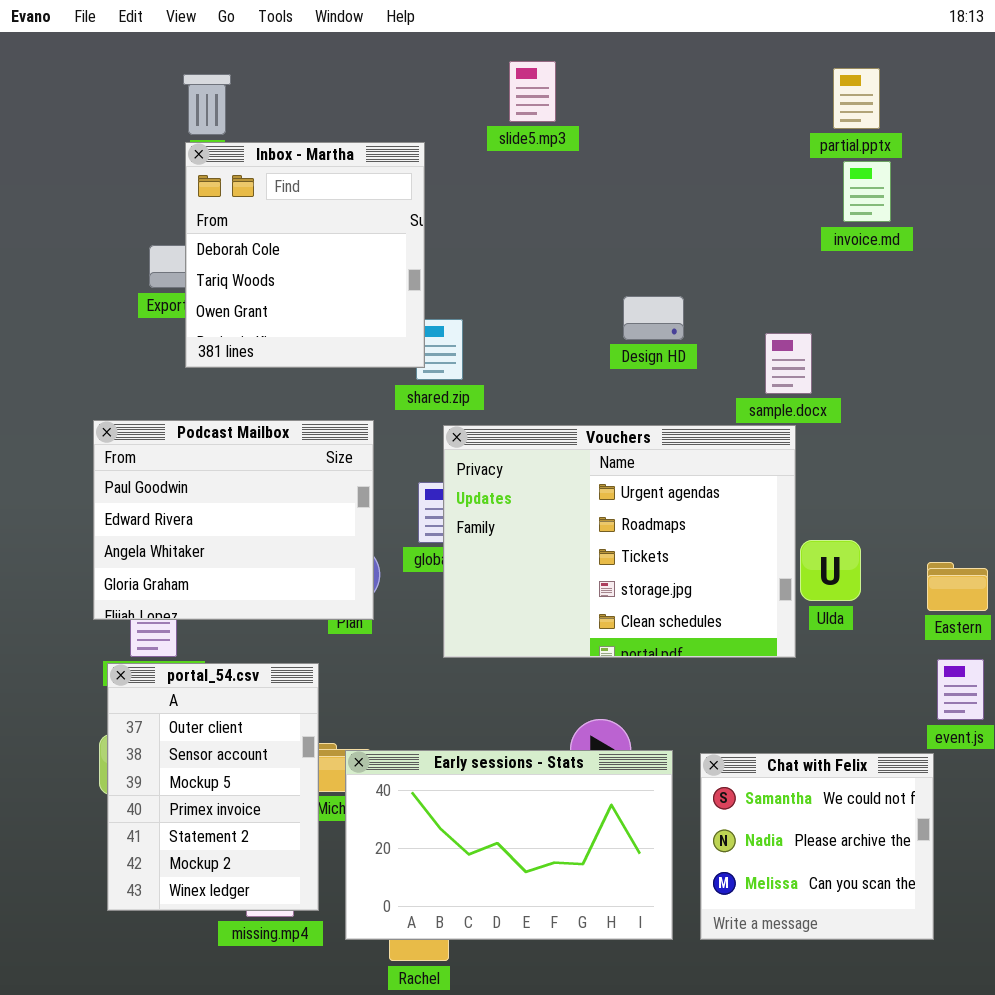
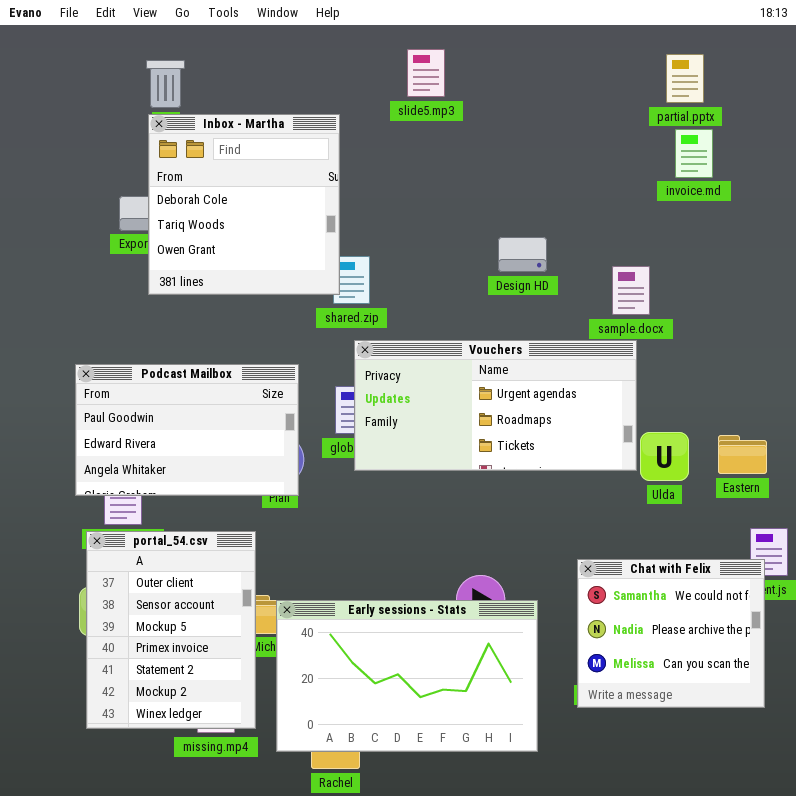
Podcast Mailbox: [93,420,374,620] -> [75,364,299,496], resized
Vouchers: [443,425,796,658] -> [354,340,637,471], resized
Eastern: [927,562,988,611] -> [718,435,767,474], moved
Chat with Felix: [700,753,934,940] -> [577,559,765,708], moved

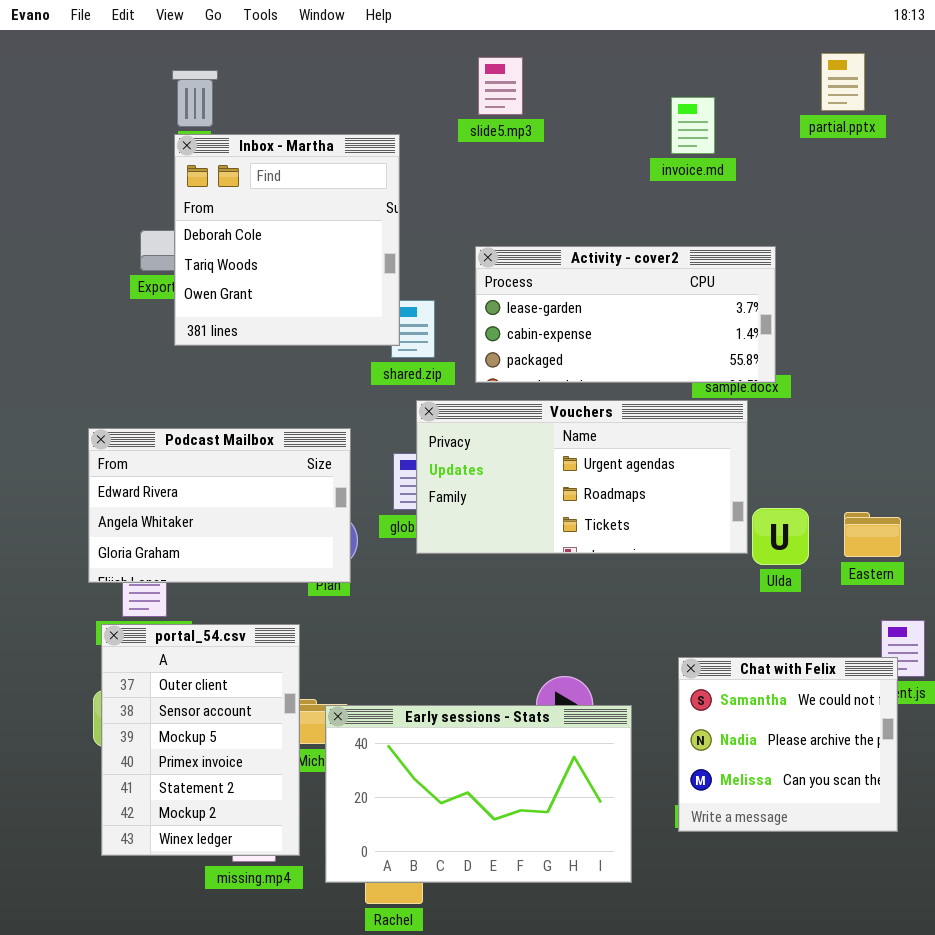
partial.pptx: [666,54,704,103] -> [821,53,865,111], moved
invoice.md: [675,129,713,178] -> [671,97,715,154], moved
Activity - cover2: none -> [475,246,776,383], opened
Podcast Mailbox: [75,364,299,496] -> [88,428,351,583], scrolled down 1 row

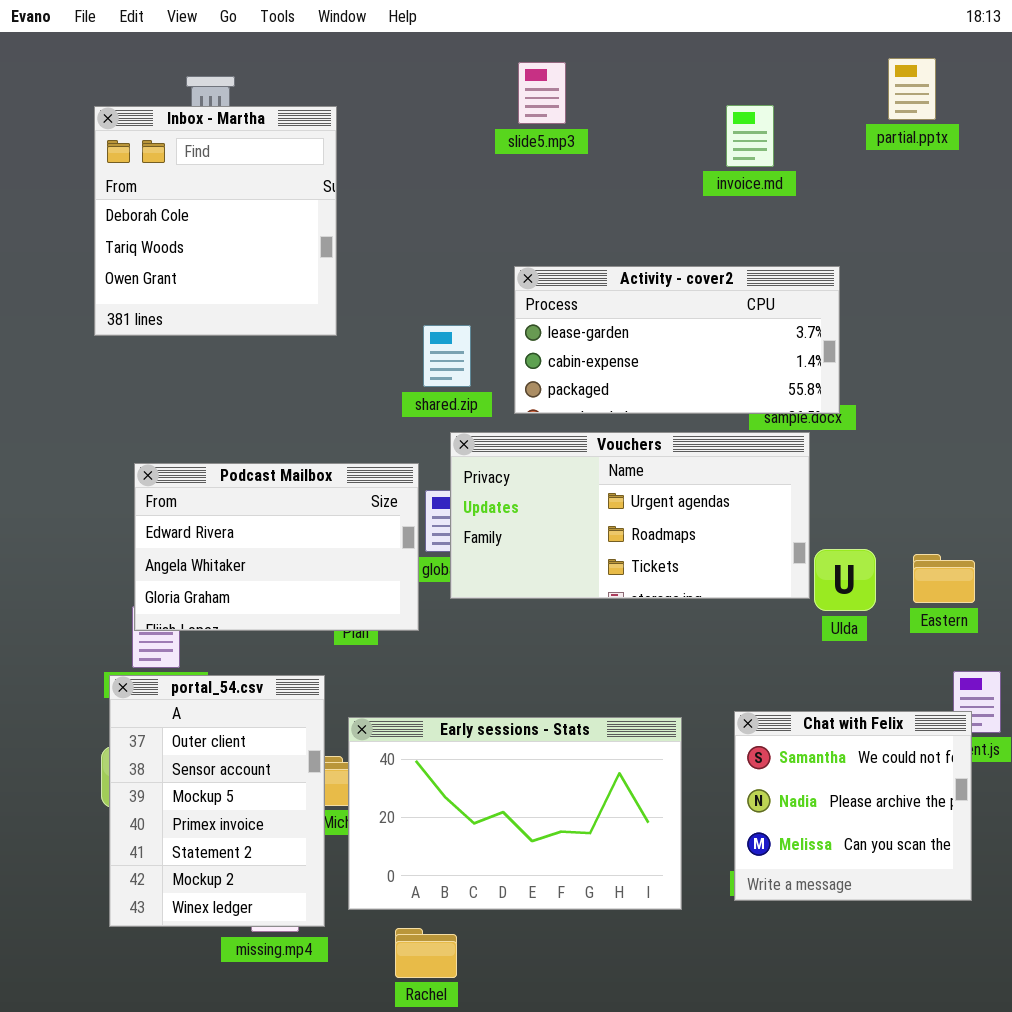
Inbox - Martha: [174,134,400,346] -> [94,106,337,336], moved
Podcast Mailbox: [88,428,351,583] -> [134,463,419,631], moved
Early sessions - Stats: [325,705,632,883] -> [348,717,682,910], moved

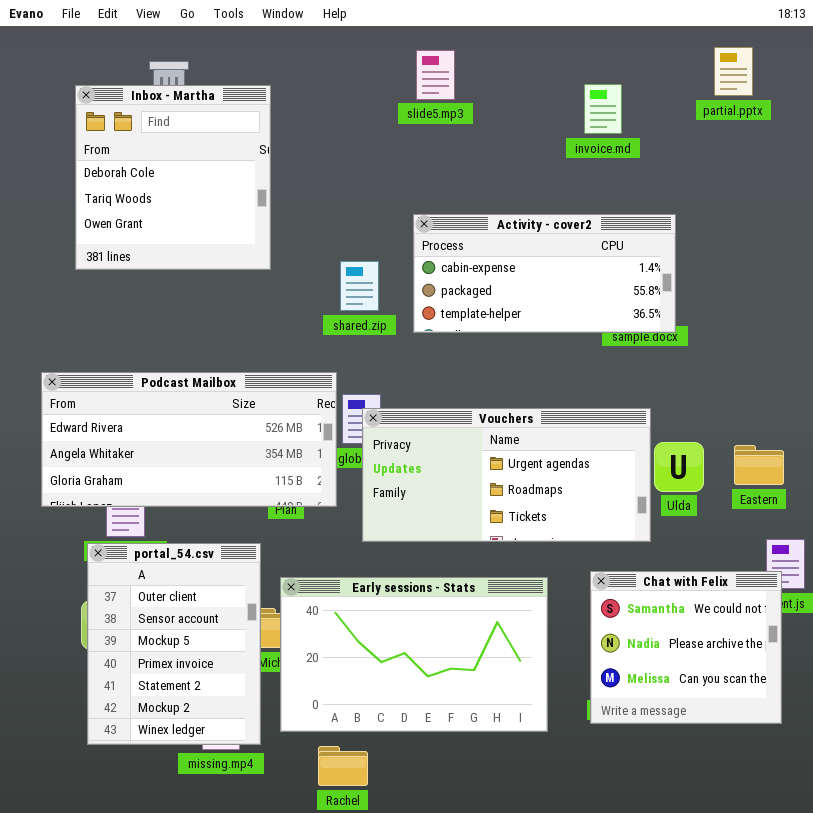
Activity - cover2: [514,266,840,414] -> [413,214,676,333], scrolled down 1 row
Vouchers: [450,432,810,599] -> [362,408,651,542], moved
Podcast Mailbox: [134,463,419,631] -> [41,372,337,507], resized

